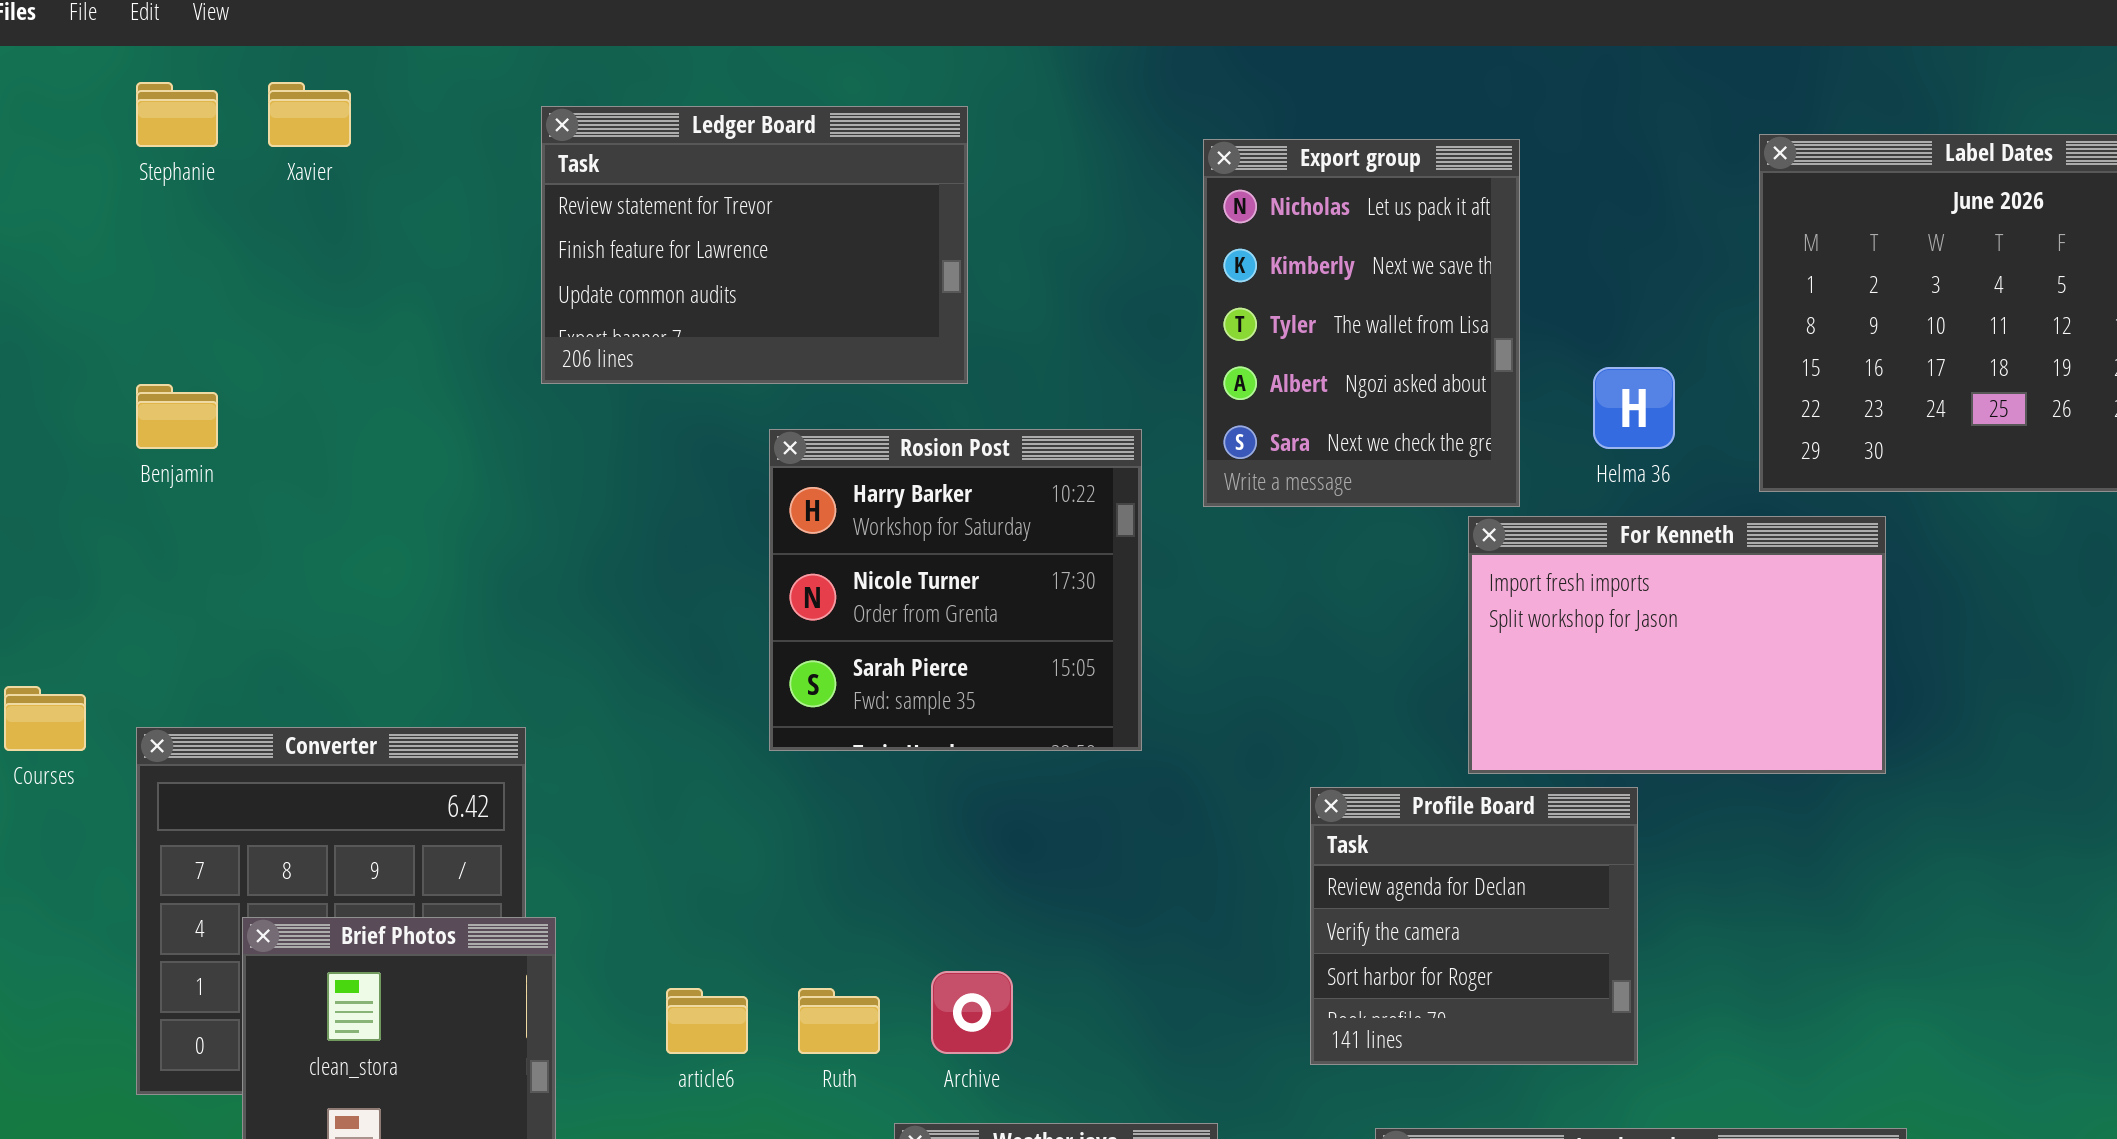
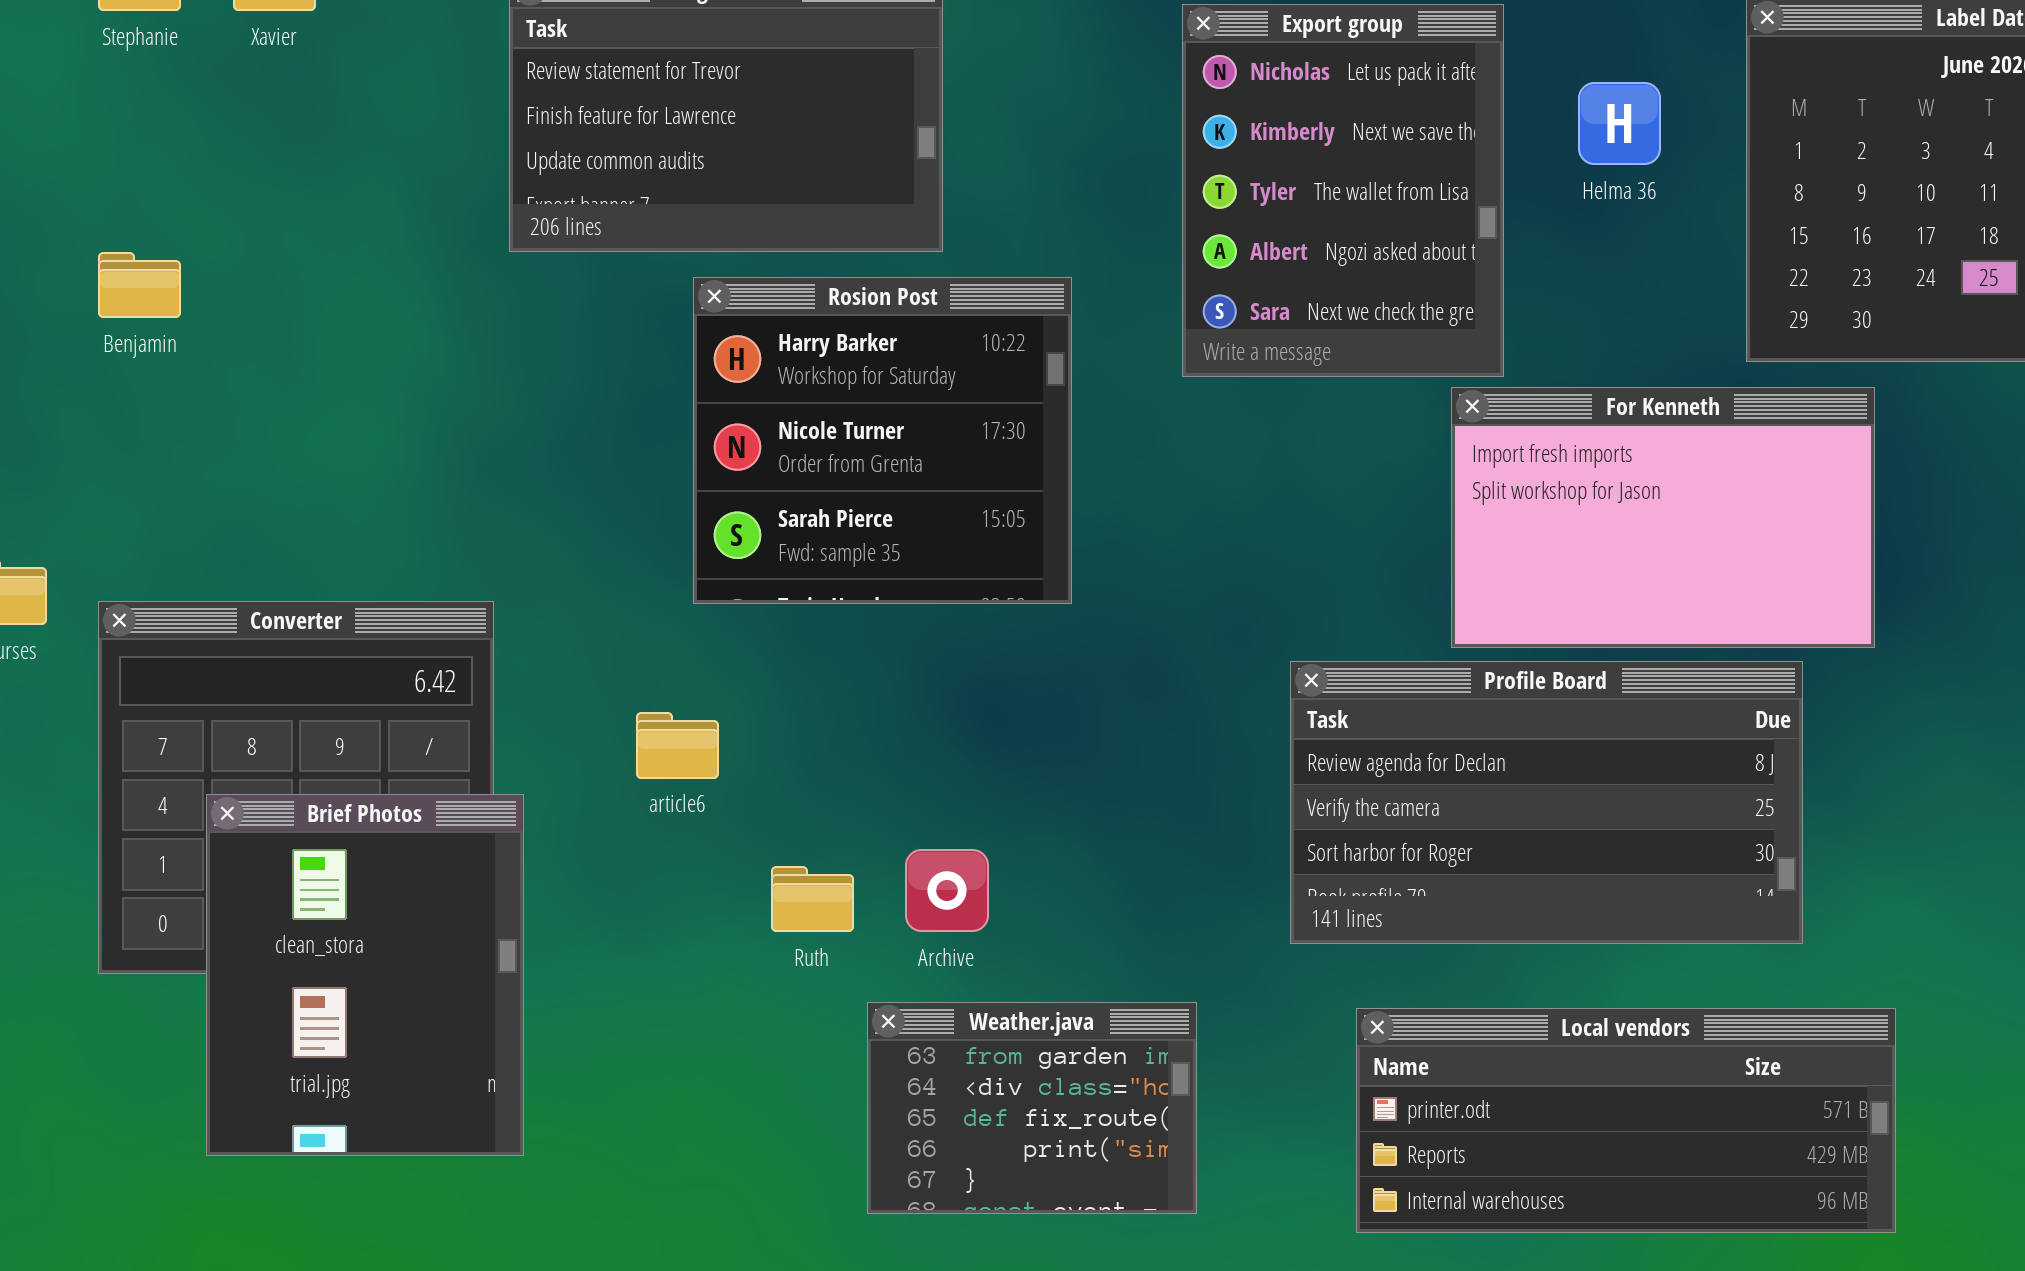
Helma 36: [1593,367,1675,449] -> [1578,82,1661,165], moved
Rosion Post: [769,429,1142,751] -> [693,277,1072,604], moved
Profile Board: [1310,787,1638,1065] -> [1290,661,1803,944], resized
article6: [666,988,748,1054] -> [636,712,719,779], moved

